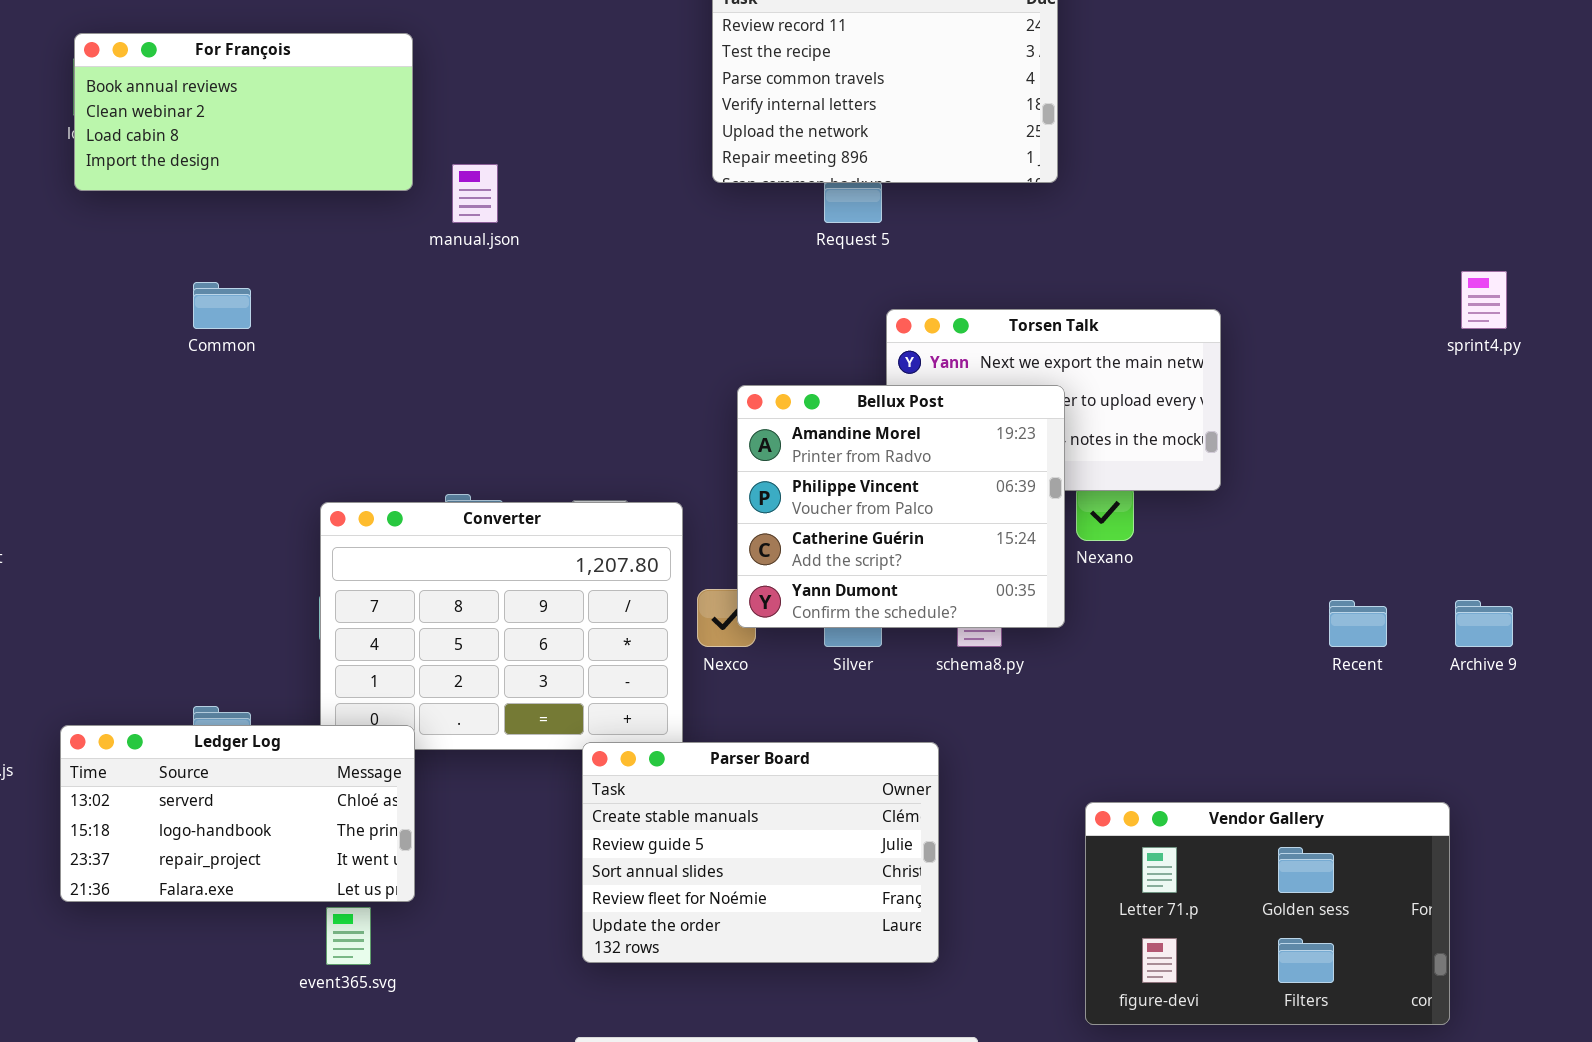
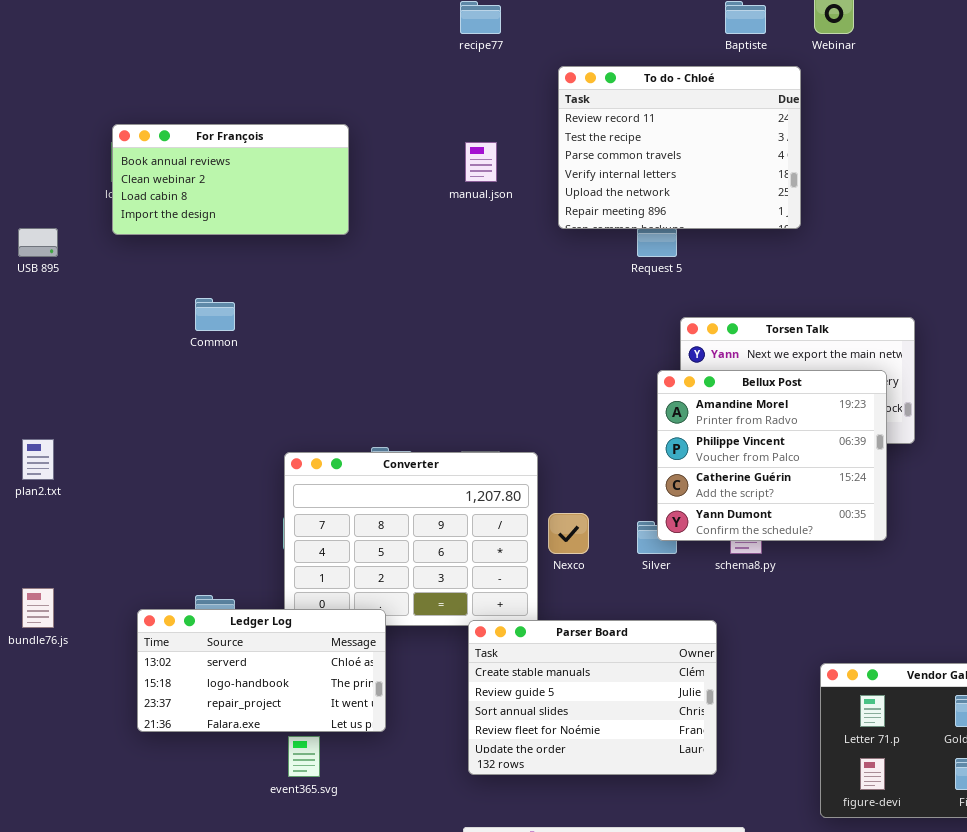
manual.json: [452,164,498,223] -> [465,142,497,182], moved
Bellux Post: [737,385,1065,628] -> [657,370,887,541], moved
Ledger Log: [60,725,415,902] -> [137,609,386,732], moved

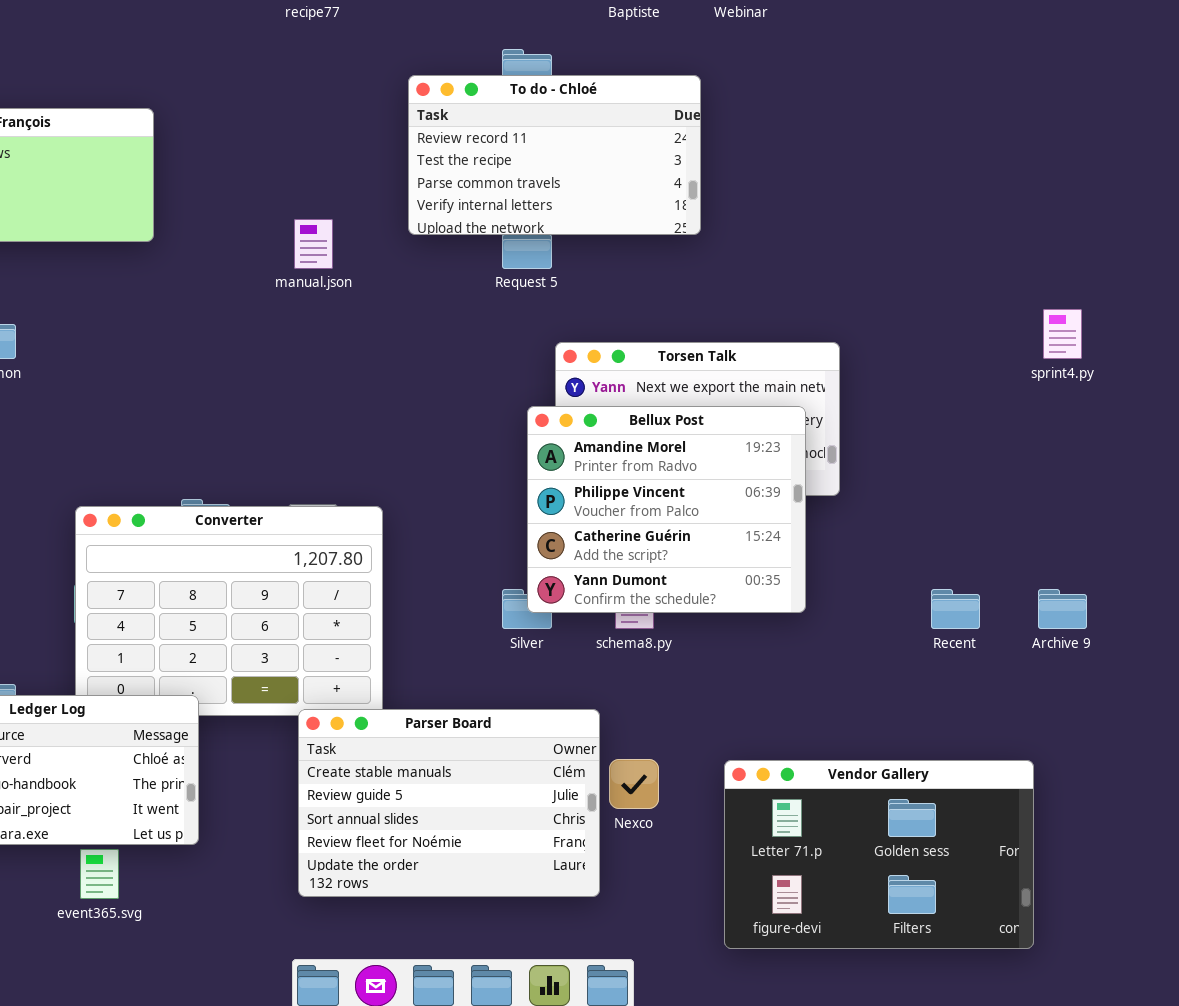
To do - Chloé: [558,66,801,229] -> [408,75,701,235], resized
manual.json: [465,142,497,182] -> [294,219,333,269], moved
Nexco: [548,513,589,554] -> [609,759,659,809], moved

